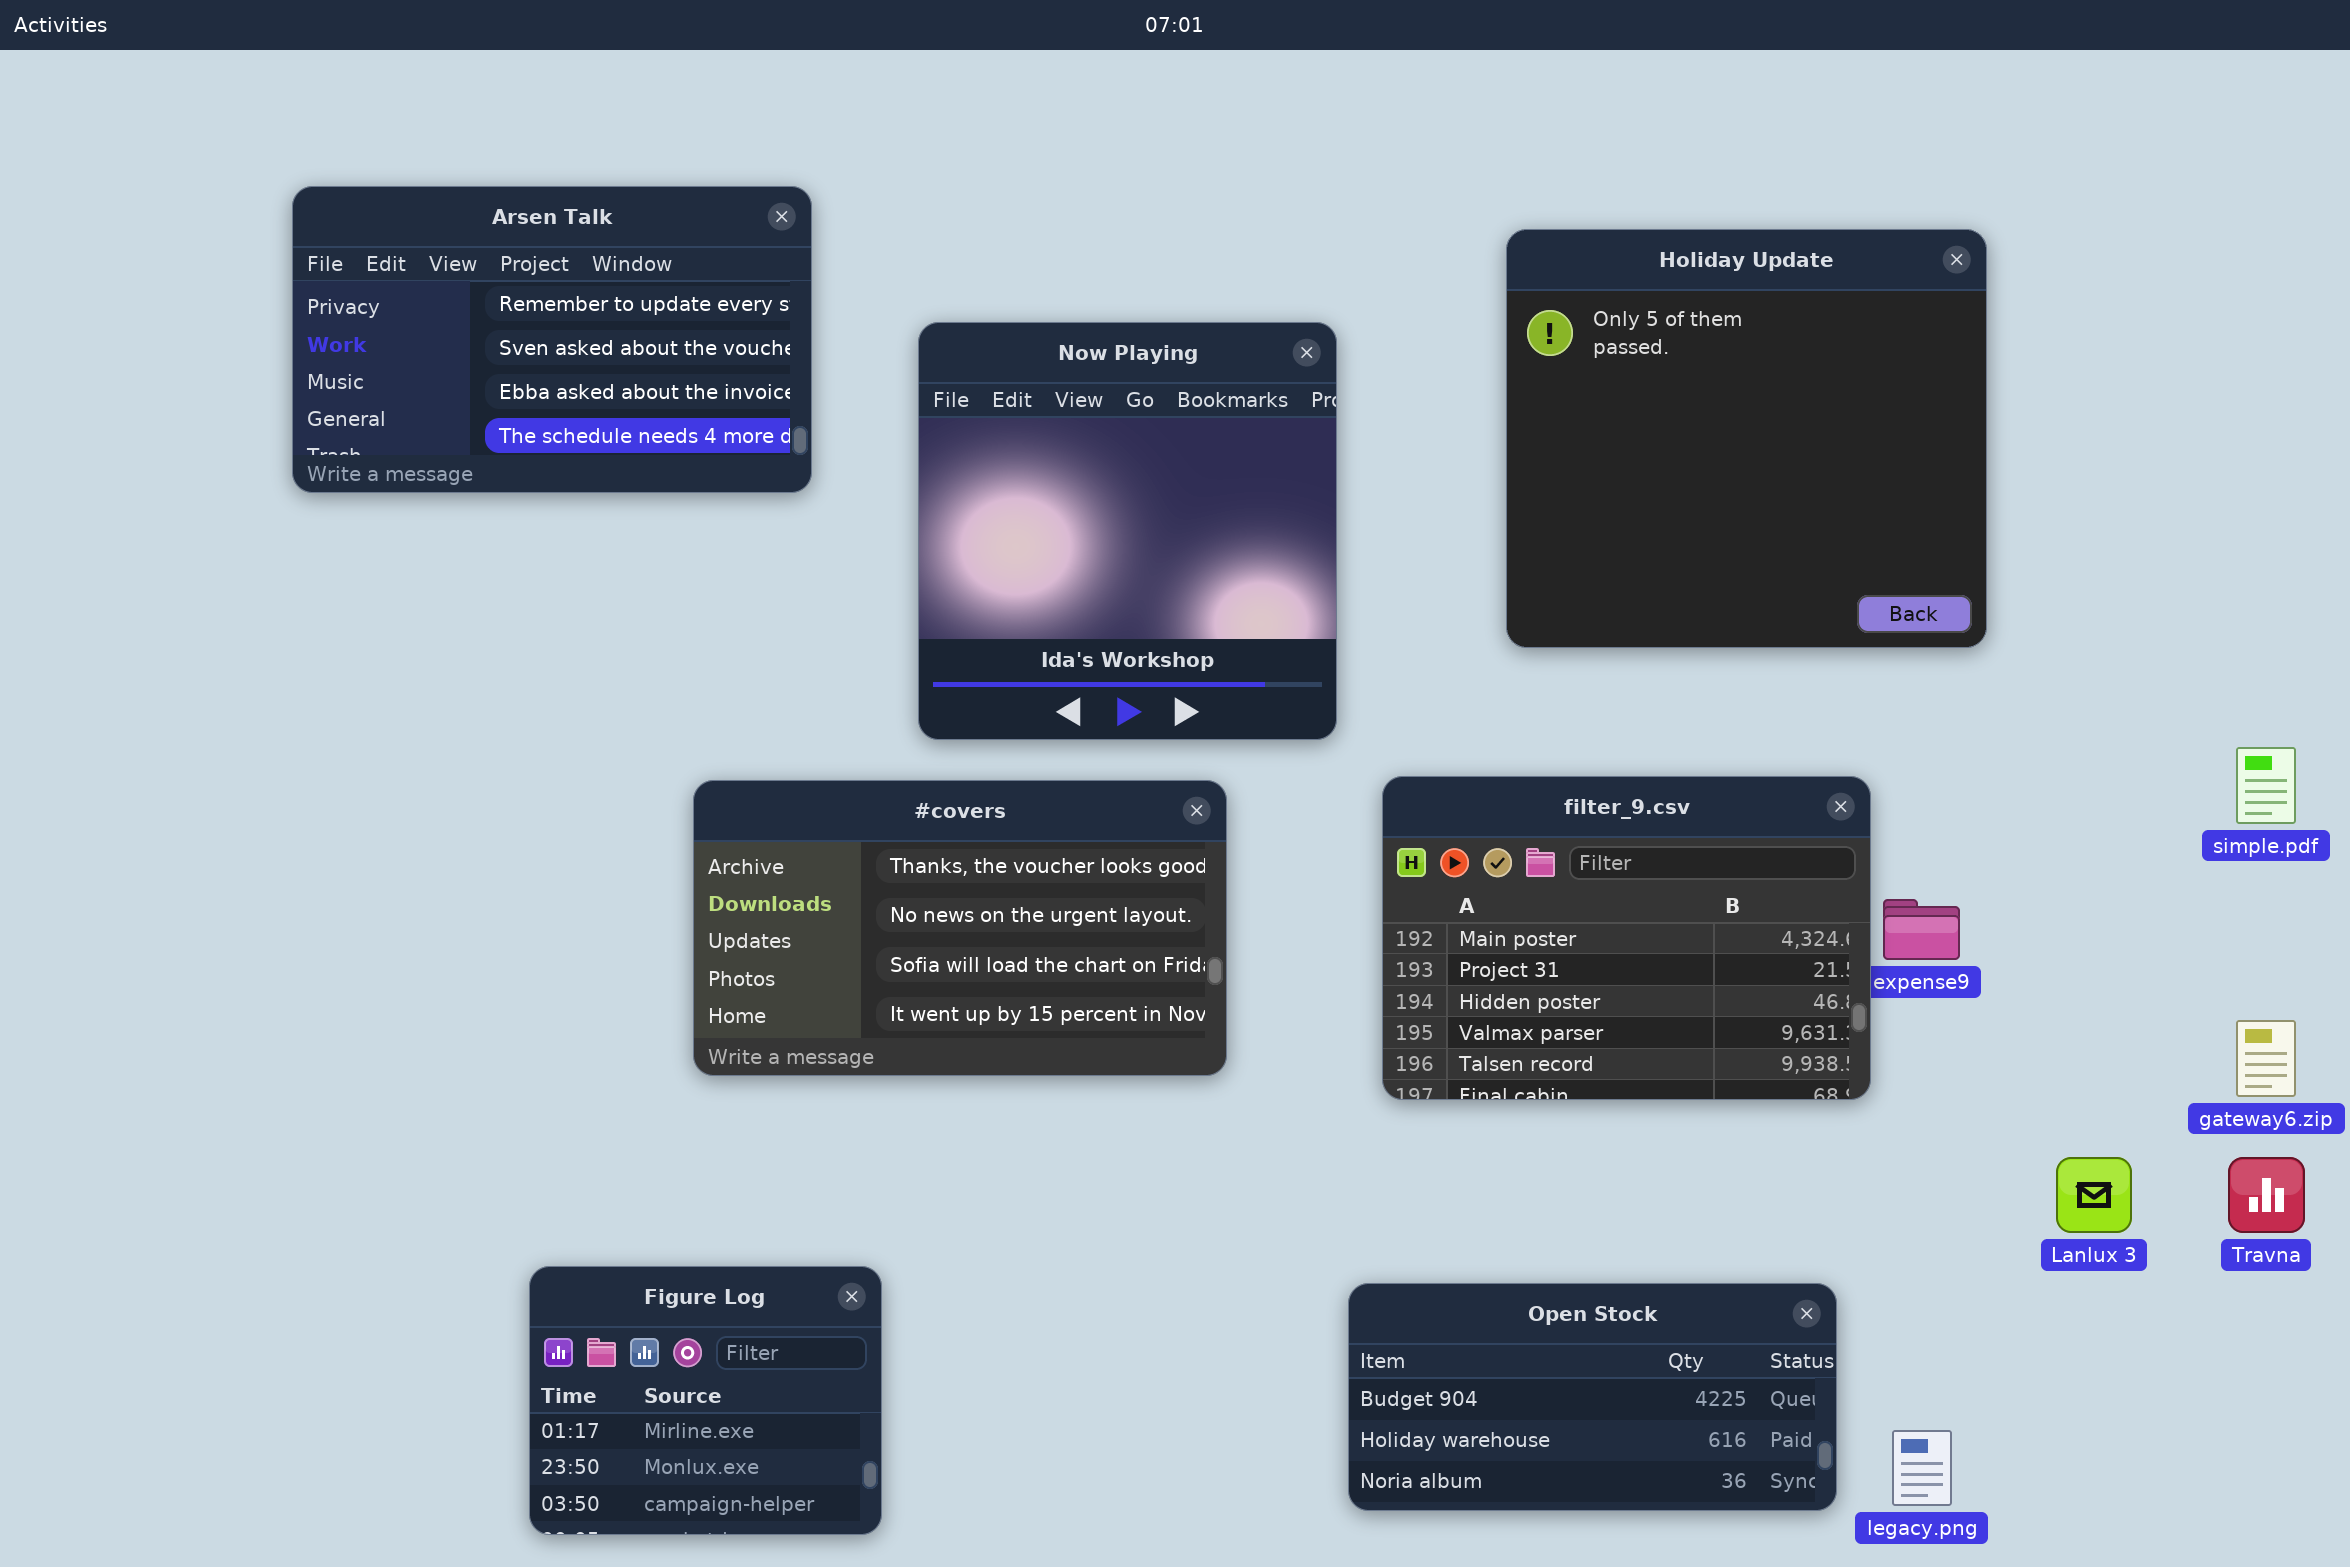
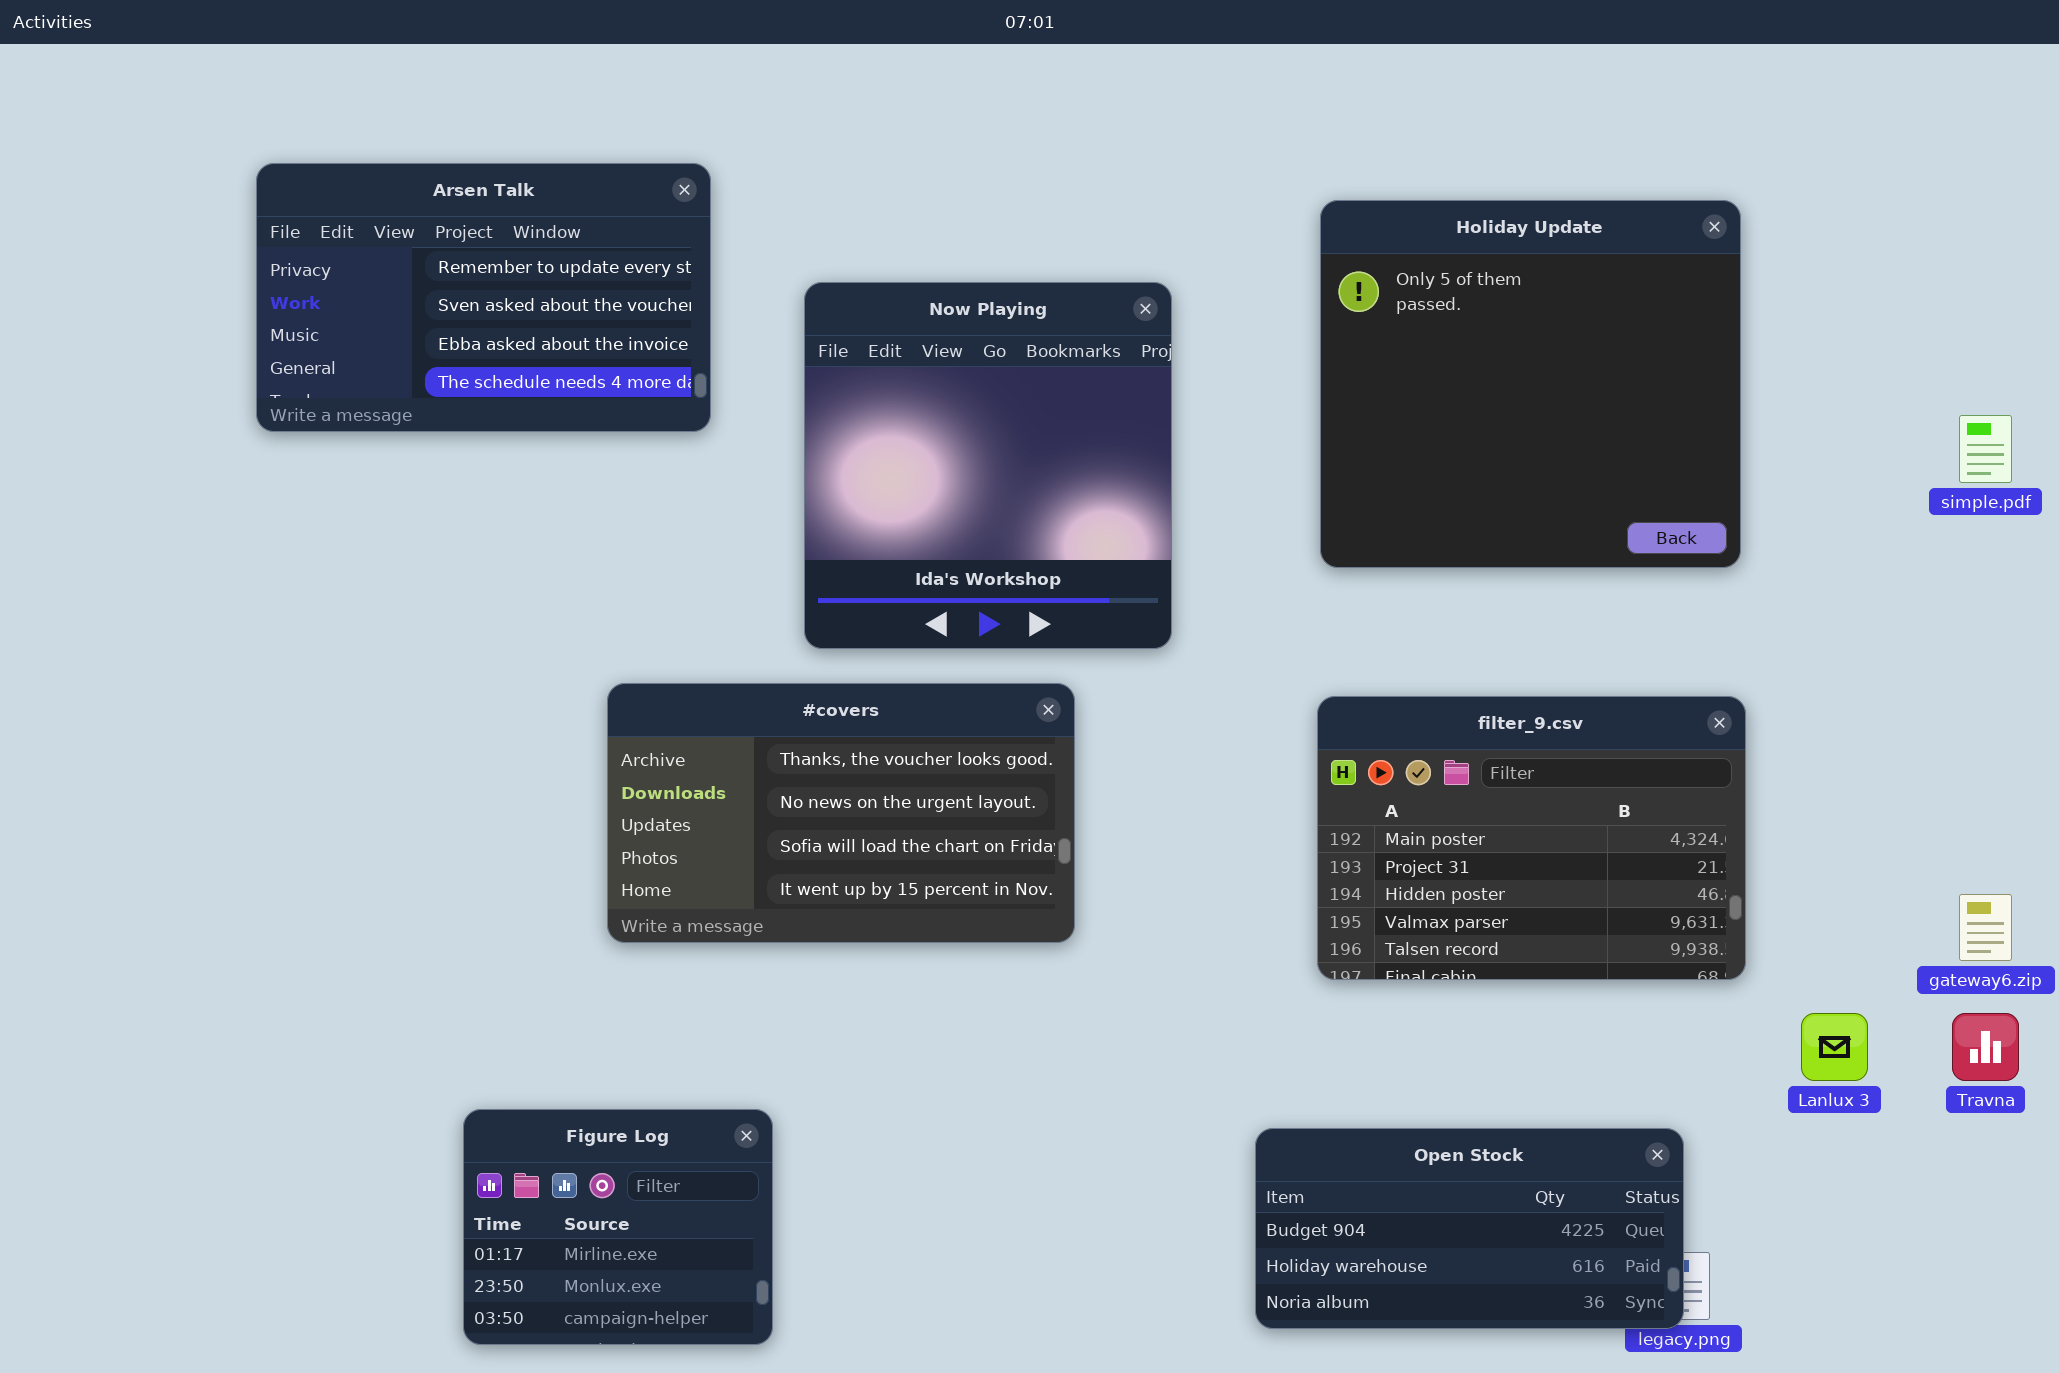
simple.pdf: [2236,747,2296,824] -> [1959,415,2012,483], moved
filter_9.csv: [1382,776,1871,1100] -> [1317,696,1746,980], moved
Open Stock: [1348,1283,1837,1511] -> [1255,1128,1684,1329], moved

